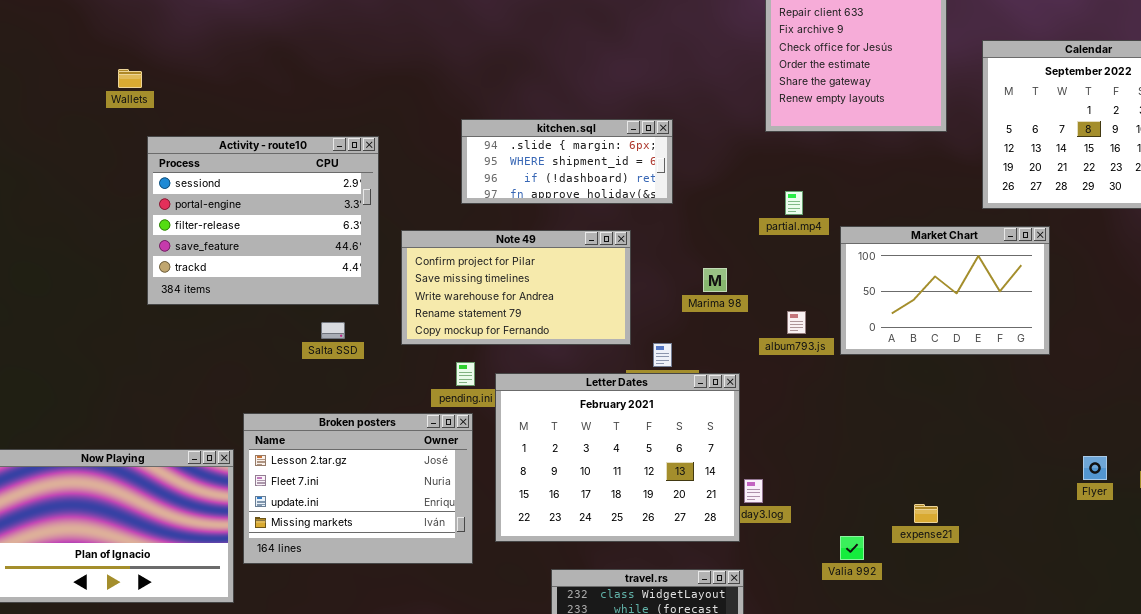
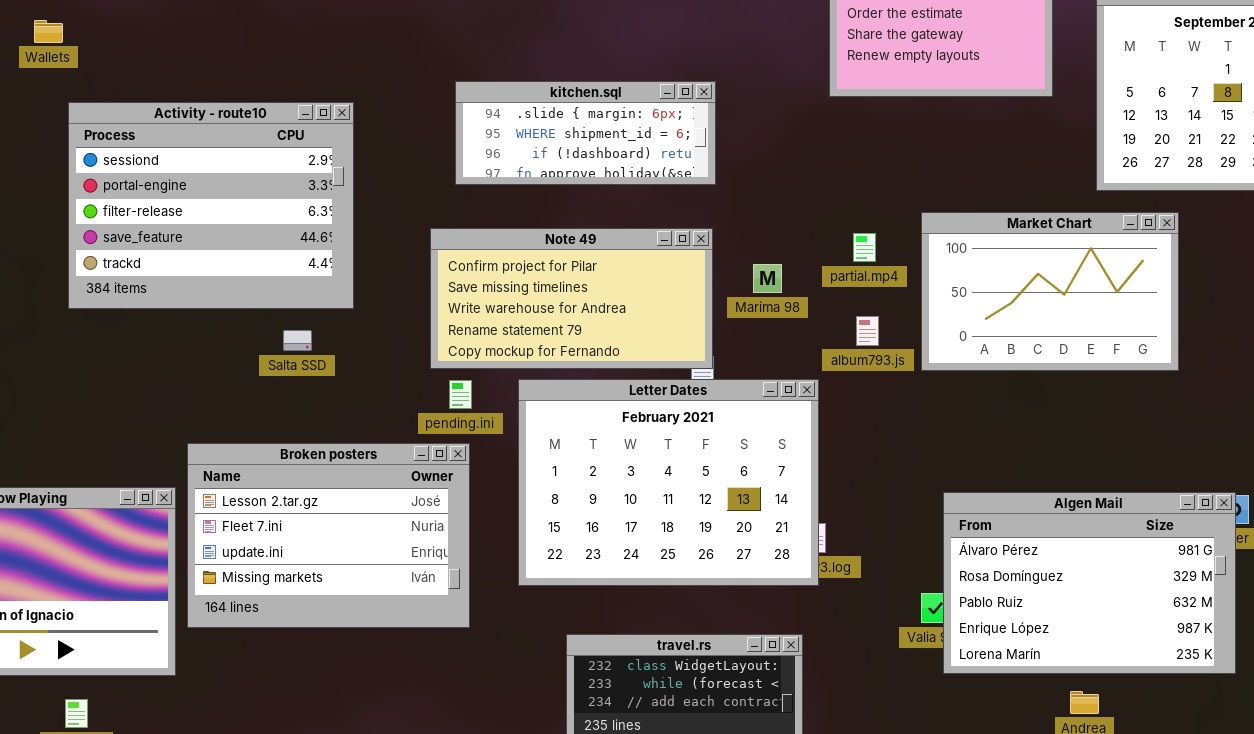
partial.mp4: [785,191,803,215] -> [853,233,876,262], moved
Note 49: [401,230,631,345] -> [430,228,713,369], moved
Letter Dates: [495,373,740,542] -> [518,379,819,586], moved
Algen Mail: none -> [943,492,1236,674], opened

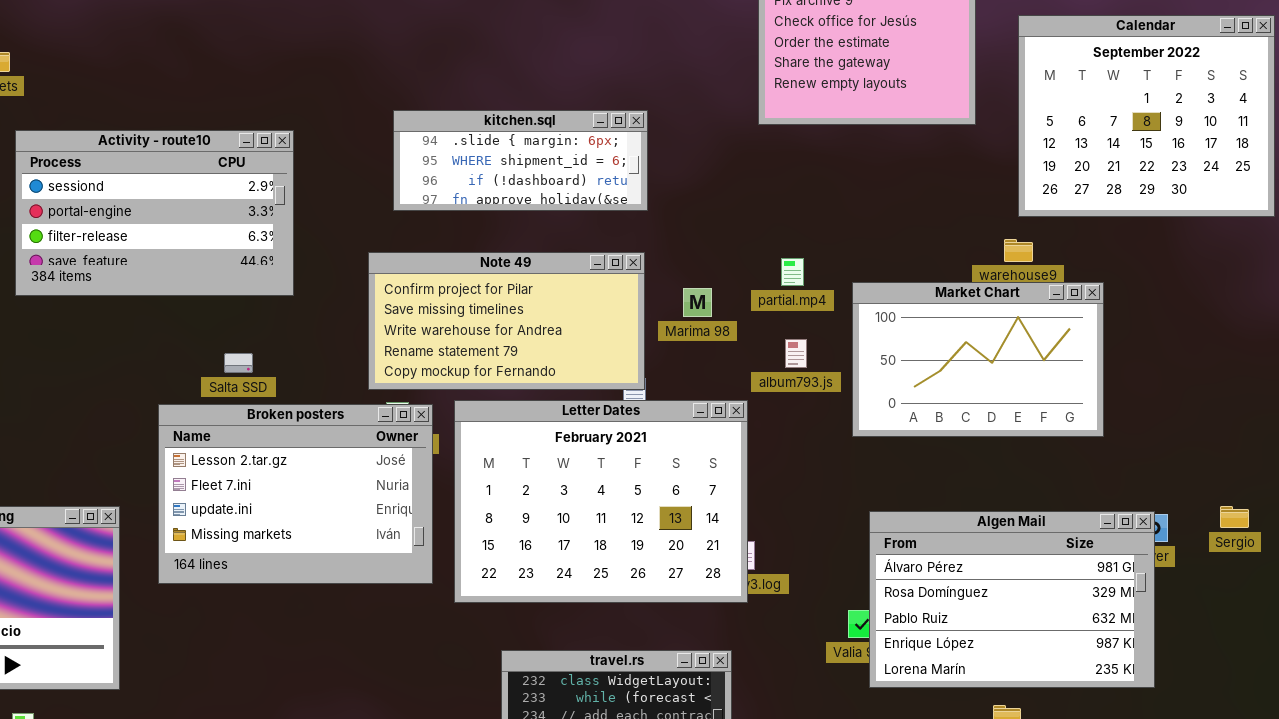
Activity - route10: [68,102,354,309] -> [15,130,294,296], resized
Market Chart: [921,212,1179,371] -> [852,282,1104,437], moved
Broken posters: [187,443,470,628] -> [158,404,433,584], moved

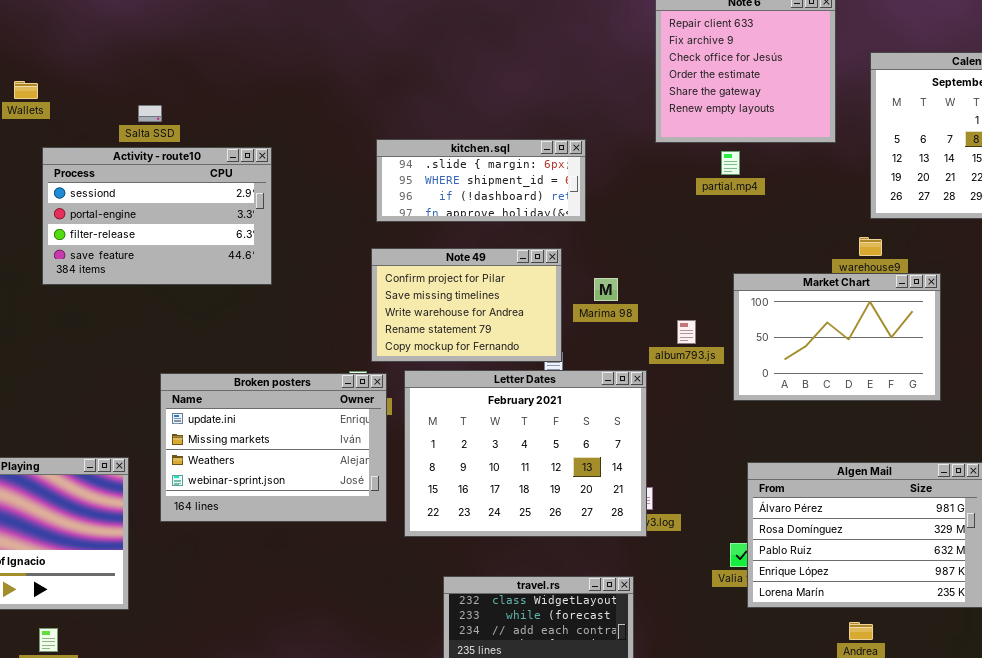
kitchen.sql: [393,110,648,211] -> [376,139,586,222], moved
Note 49: [368,252,645,390] -> [371,248,562,362], resized
partial.mp4: [781,258,804,286] -> [721,151,740,175], moved
Salta SSD: [224,353,253,373] -> [138,105,162,122], moved
Broken posters: [158,404,433,584] -> [160,373,387,522], scrolled down 2 rows

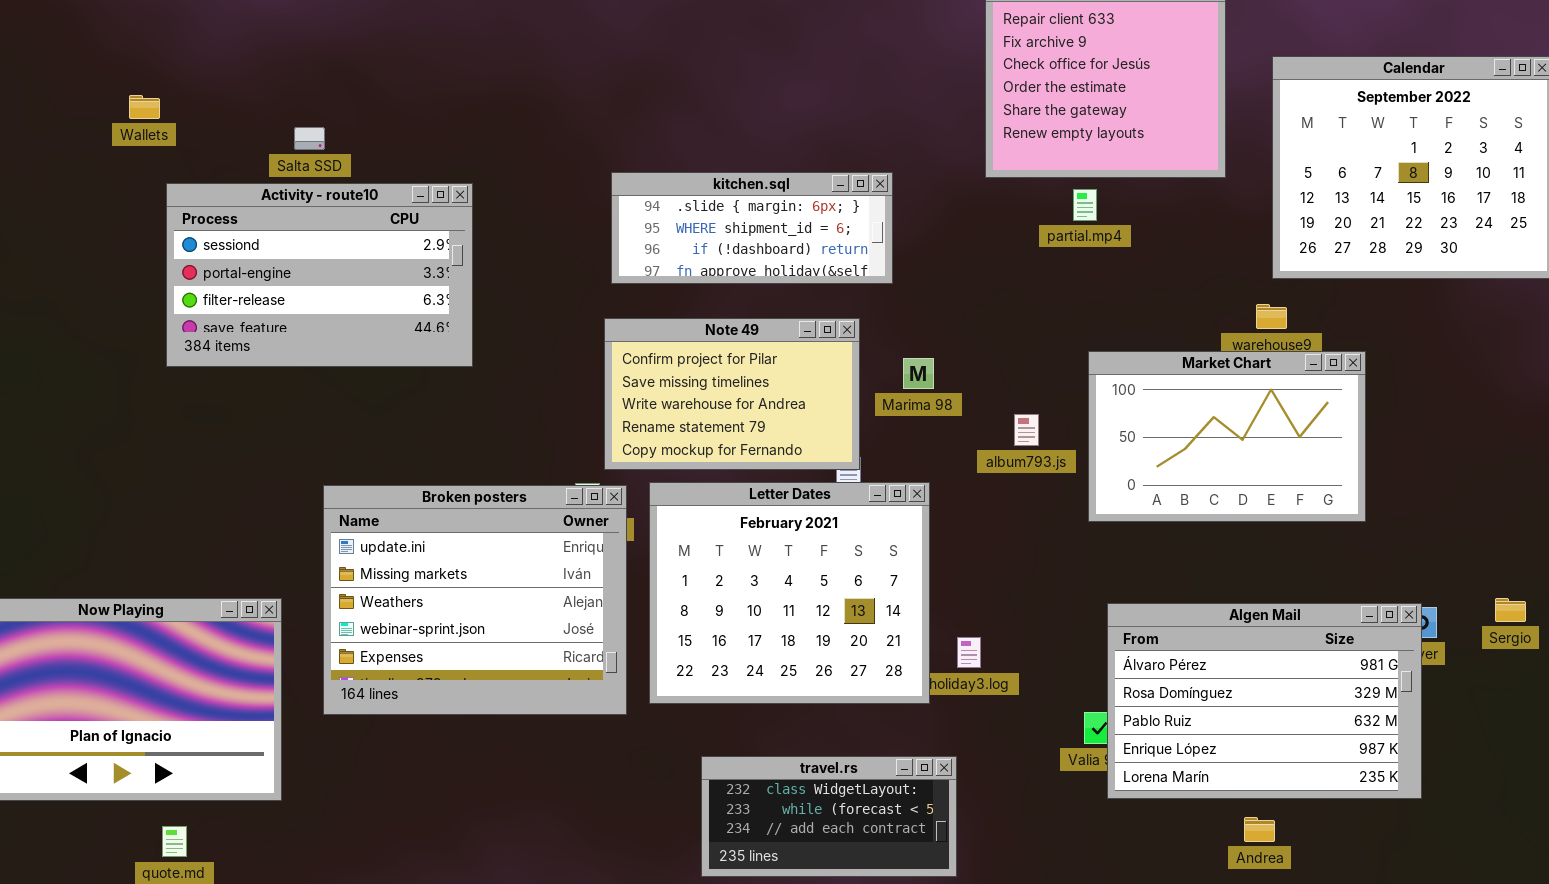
Letter Dates: [404,370,647,537] -> [649,482,930,704], resized
Broken posters: [160,373,387,522] -> [323,485,627,715], resized

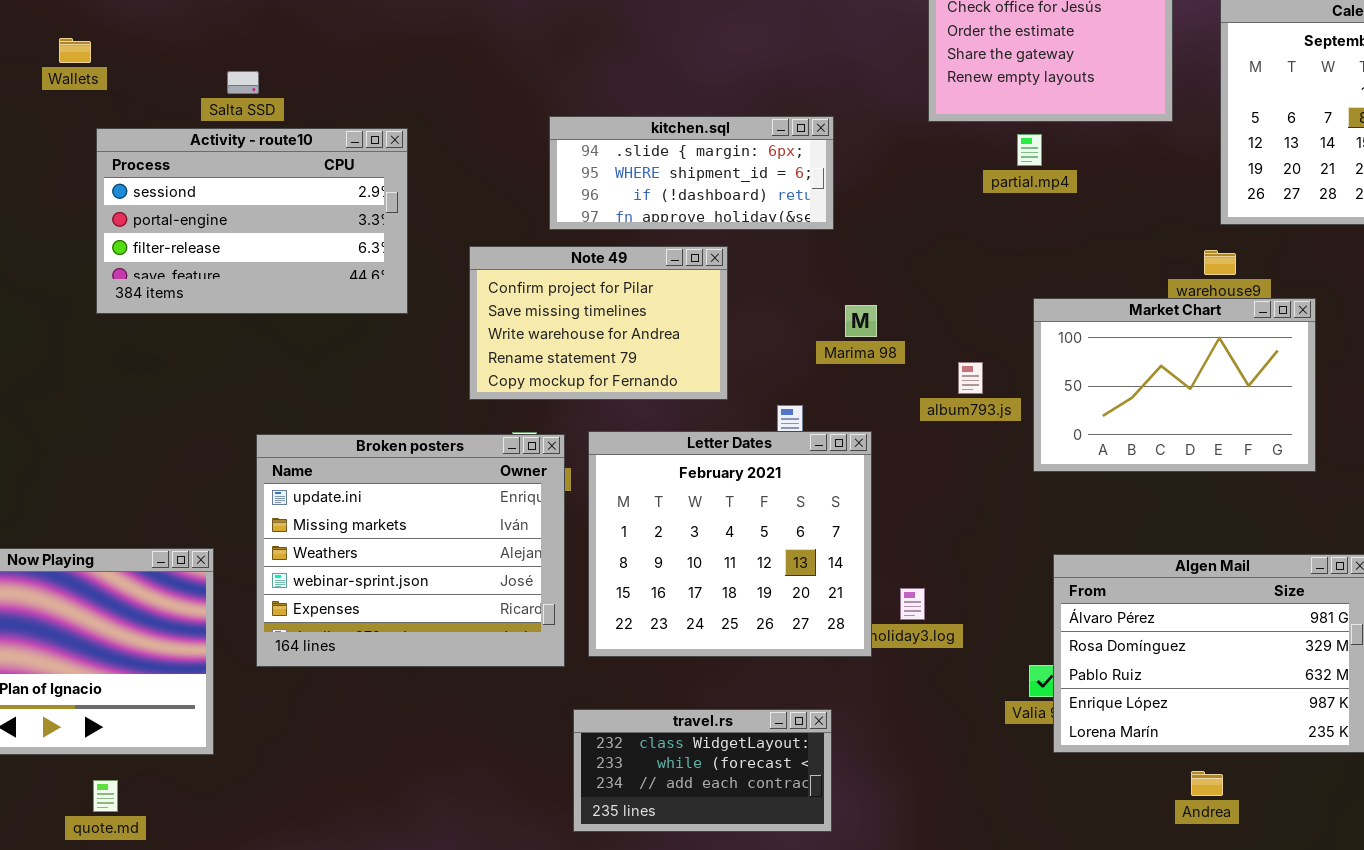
Note 49: [604,318,860,470] -> [469,246,728,400], moved
travel.rs: [701,756,957,877] -> [573,709,832,832], moved

